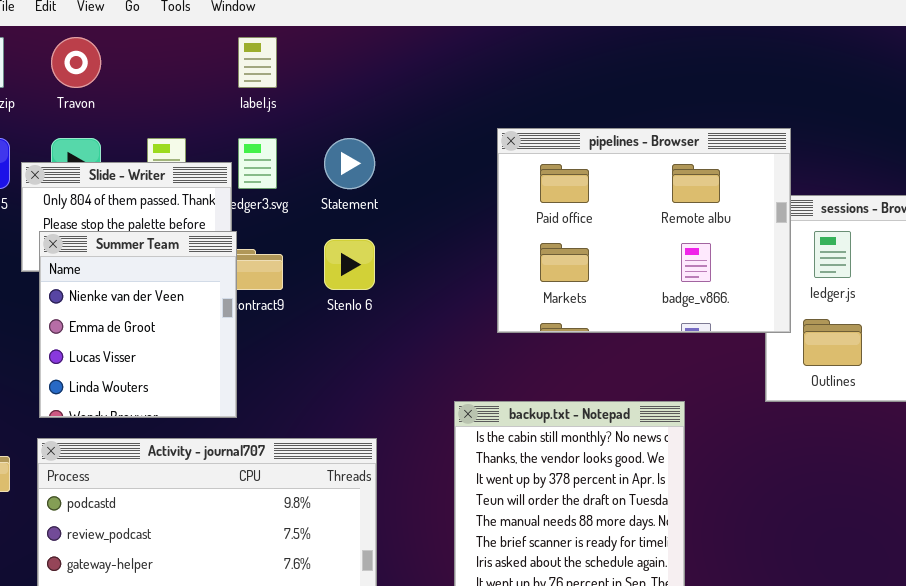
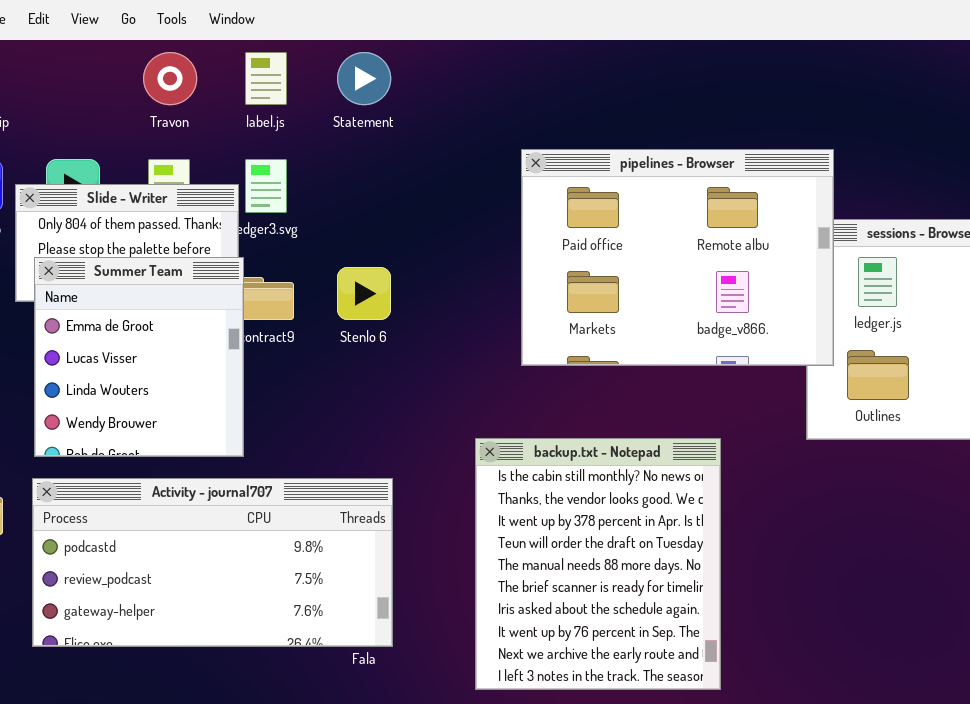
Travon: [51,37,101,88] -> [143,52,197,105], moved
Statement: [324,138,375,189] -> [337,52,391,105], moved
Summer Team: [39,231,237,418] -> [34,257,244,457], scrolled down 1 row

